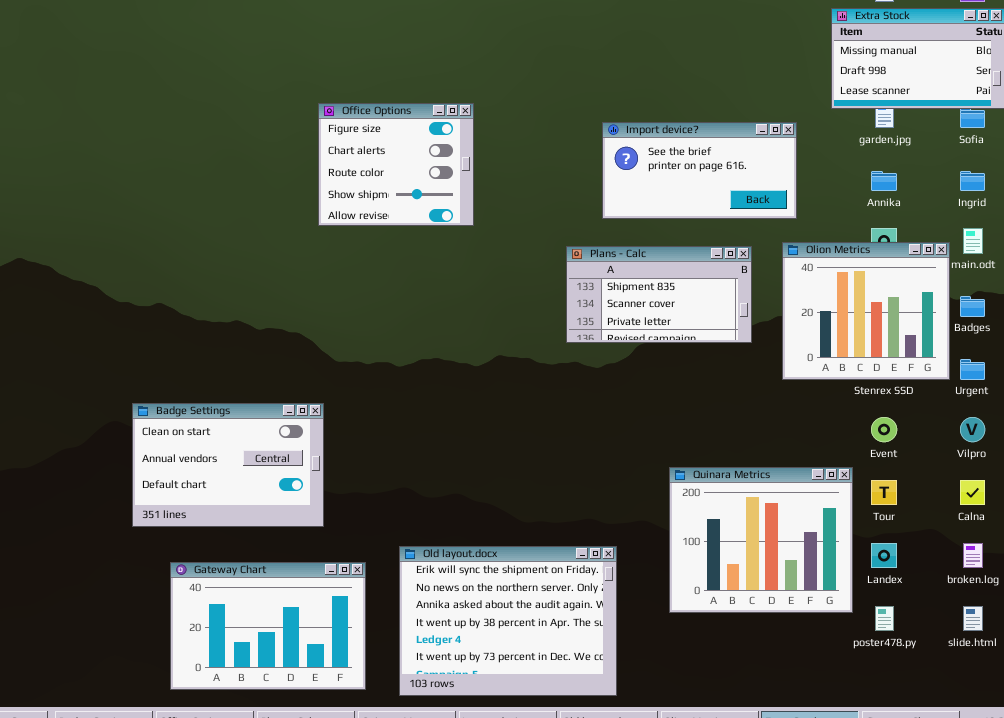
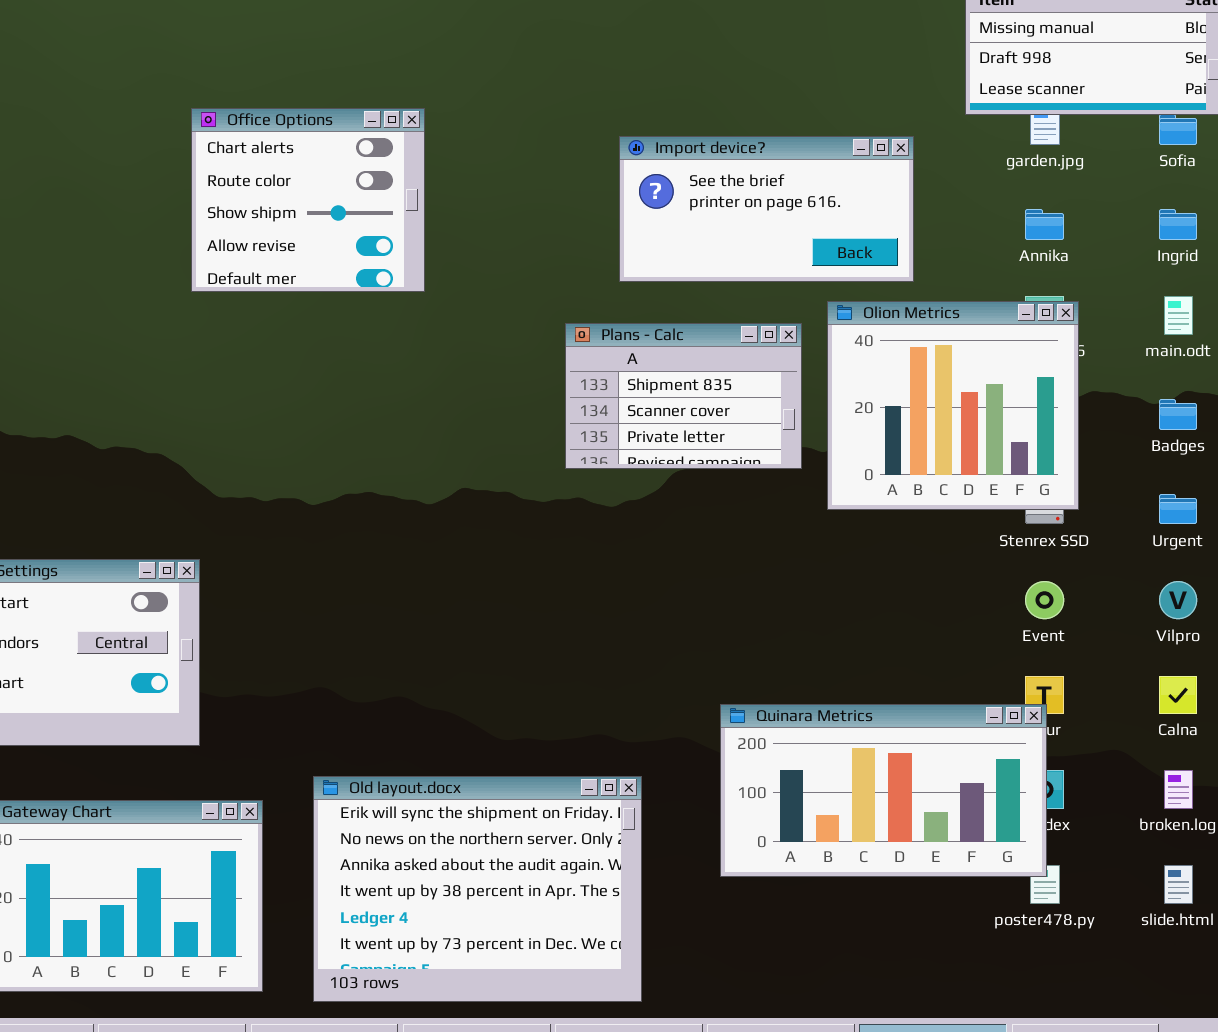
Office Options: [318,103,474,226] -> [191,108,425,292], scrolled down 1 row
Olion Metrics: [782,242,950,380] -> [827,301,1079,510], moved
Plans - Calc: [566,246,752,343] -> [565,323,802,469], resized
Quinara Metrics: [669,467,853,613] -> [720,704,1047,877], resized

